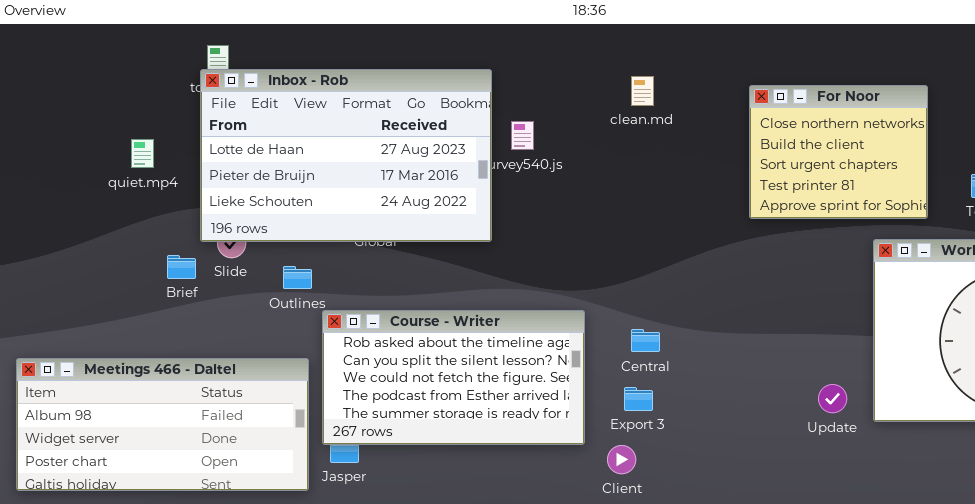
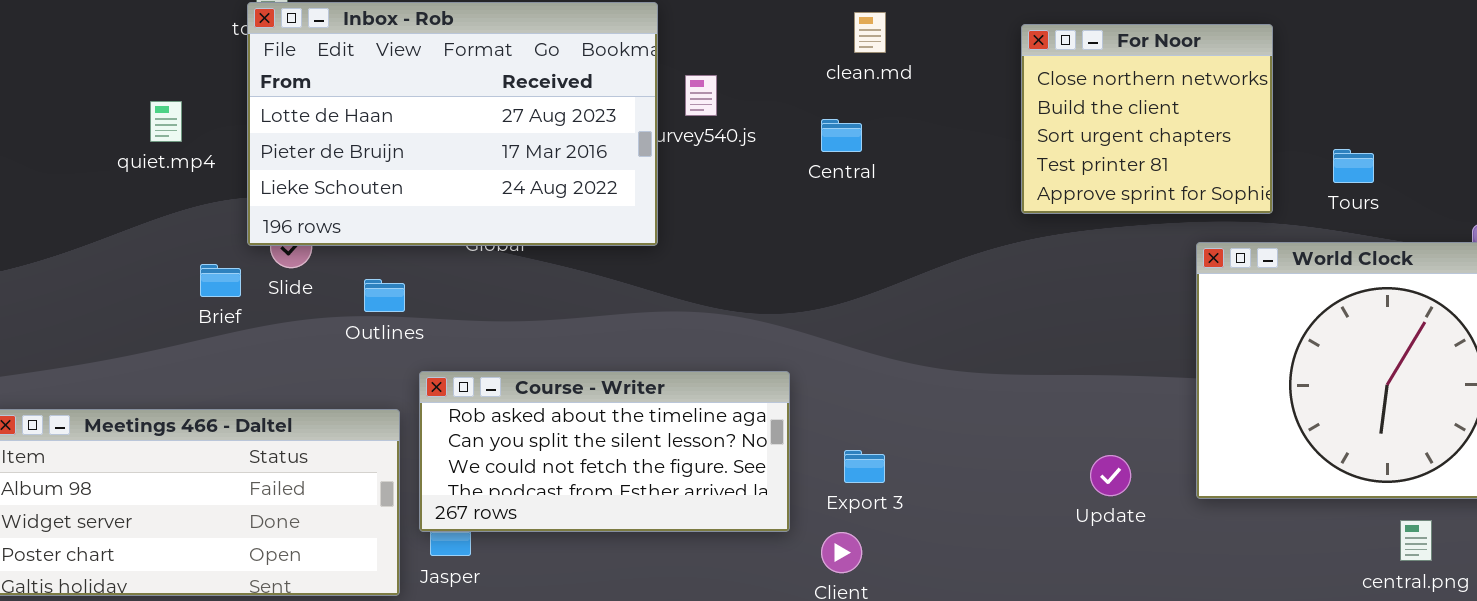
Course - Writer: [322,310,585,445] -> [419,371,790,532], resized
Central: [631,329,660,352] -> [821,119,862,152], moved
Update: [818,384,847,413] -> [1090,455,1131,496], moved

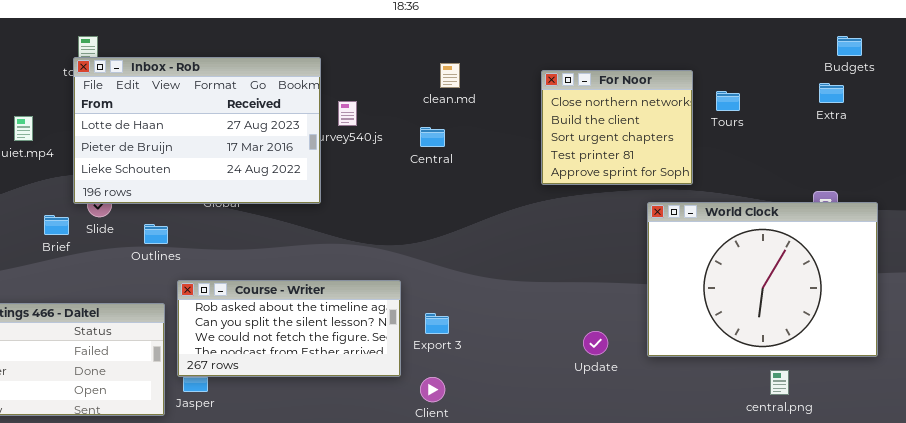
Tours: [1333,149,1374,183] -> [716,91,740,111], moved
Export 3: [844,450,885,483] -> [425,313,449,334], moved

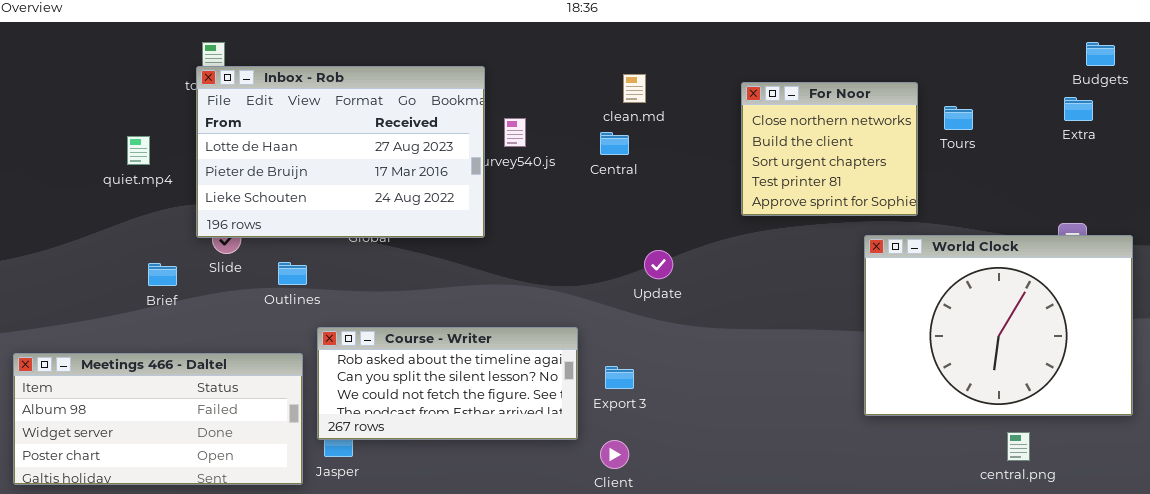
Central: [420,127,445,147] -> [600,132,629,155], moved
Brief: [44,215,69,235] -> [148,263,177,286], moved
Update: [583,331,608,355] -> [644,250,673,279], moved

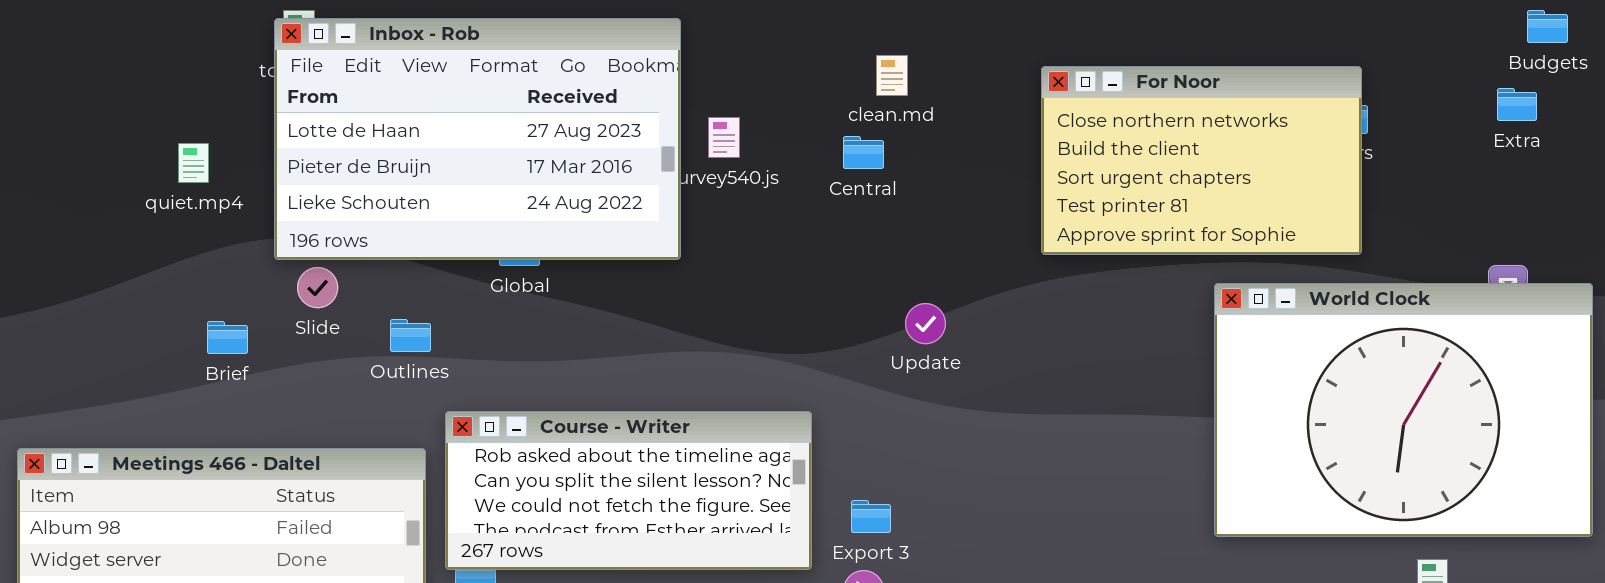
Inbox - Rob: [196,66,485,238] -> [274,18,681,260], moved
For Noor: [741,82,918,216] -> [1041,66,1362,255], resized
Export 3: [605,366,634,389] -> [851,500,891,533], moved

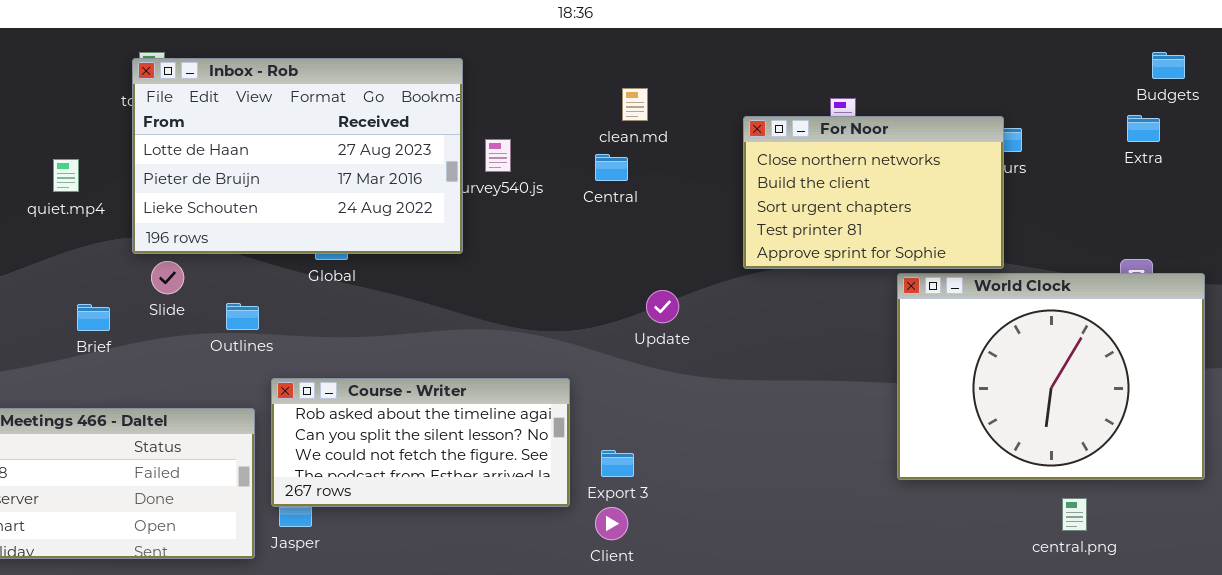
For Noor: [1041,66,1362,255] -> [743,116,1004,269], moved

